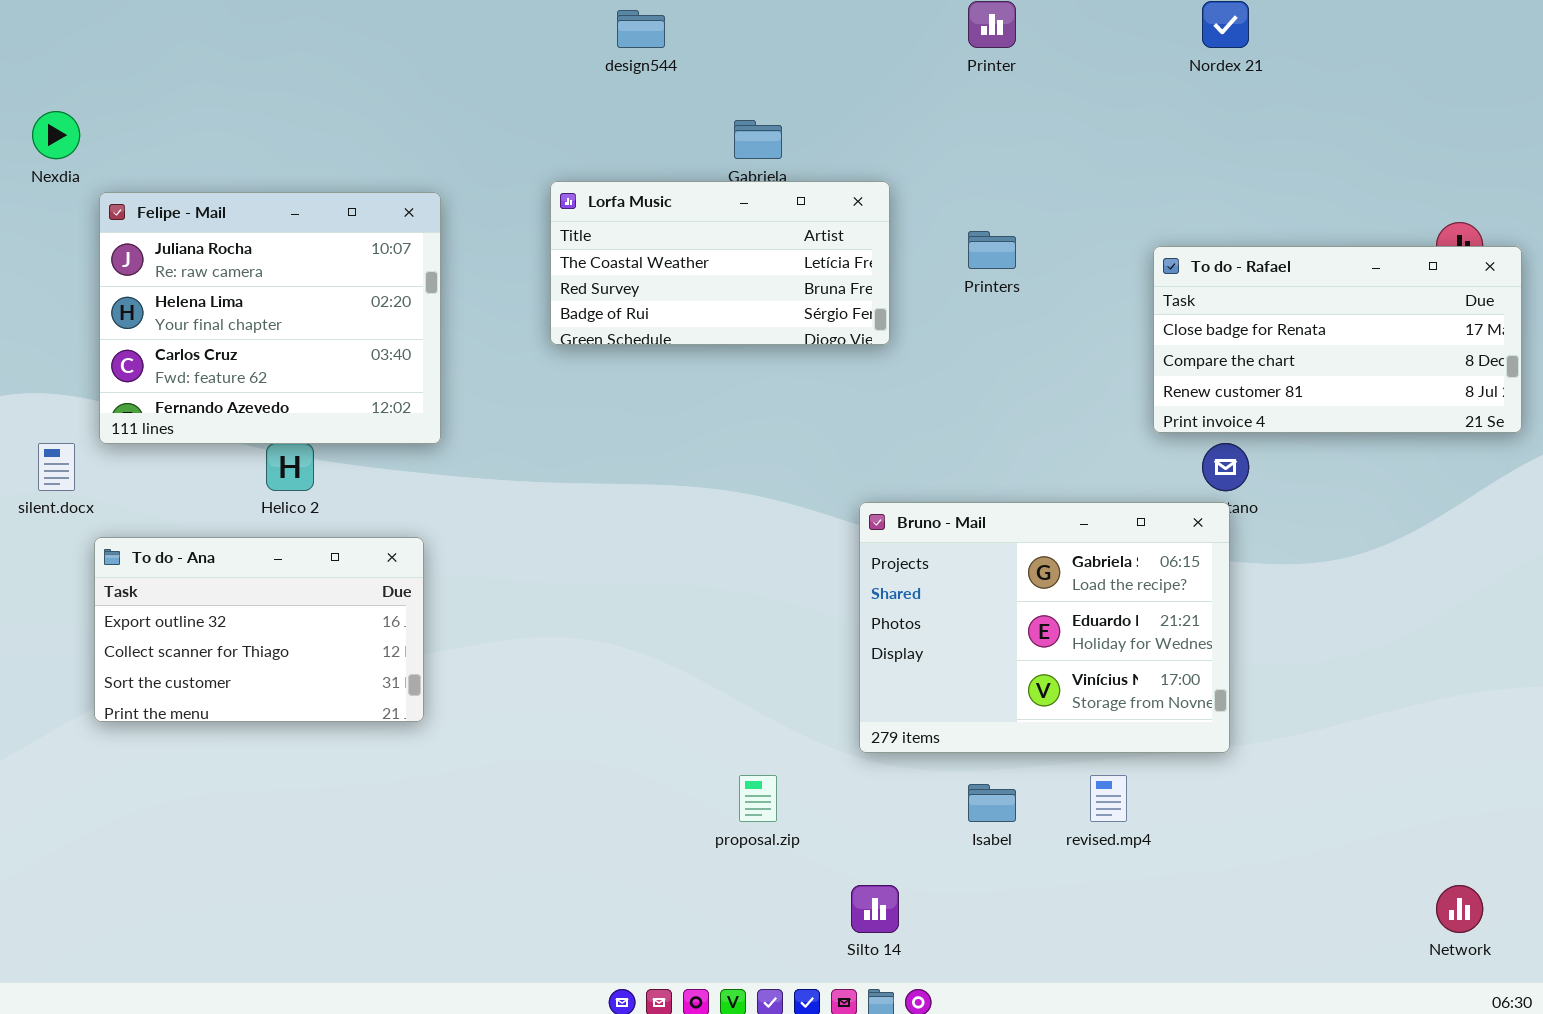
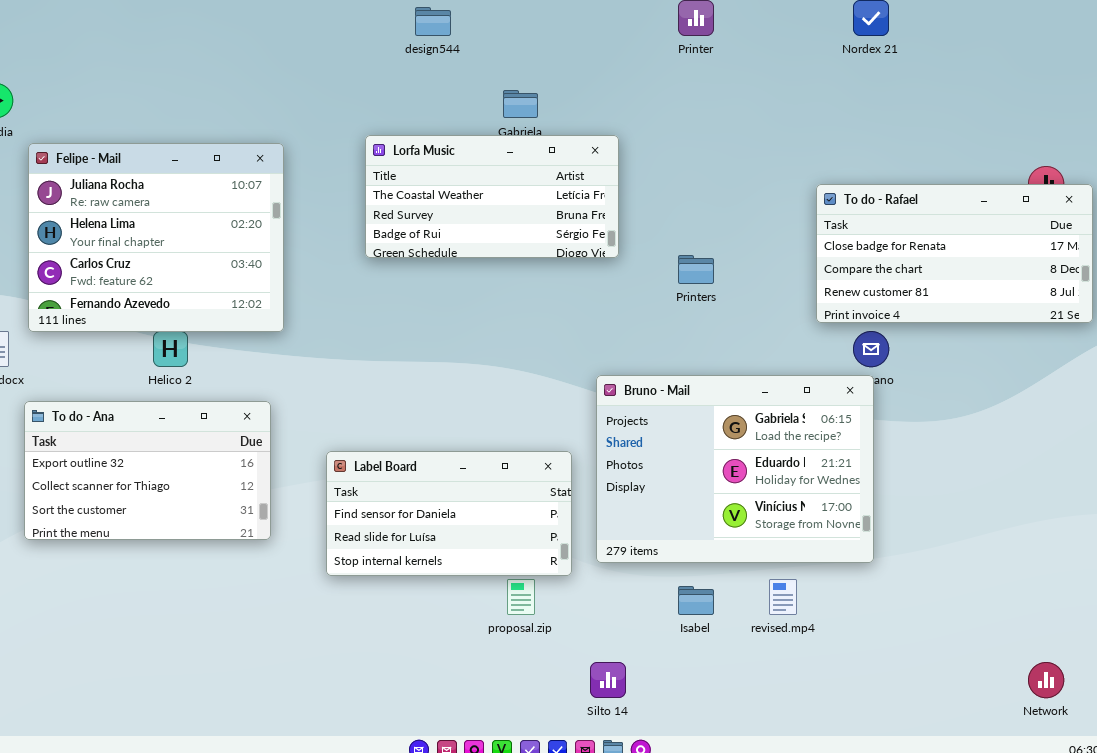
Printers: [968,231,1016,269] -> [678,255,714,284], moved
Label Board: none -> [326,451,572,576], opened

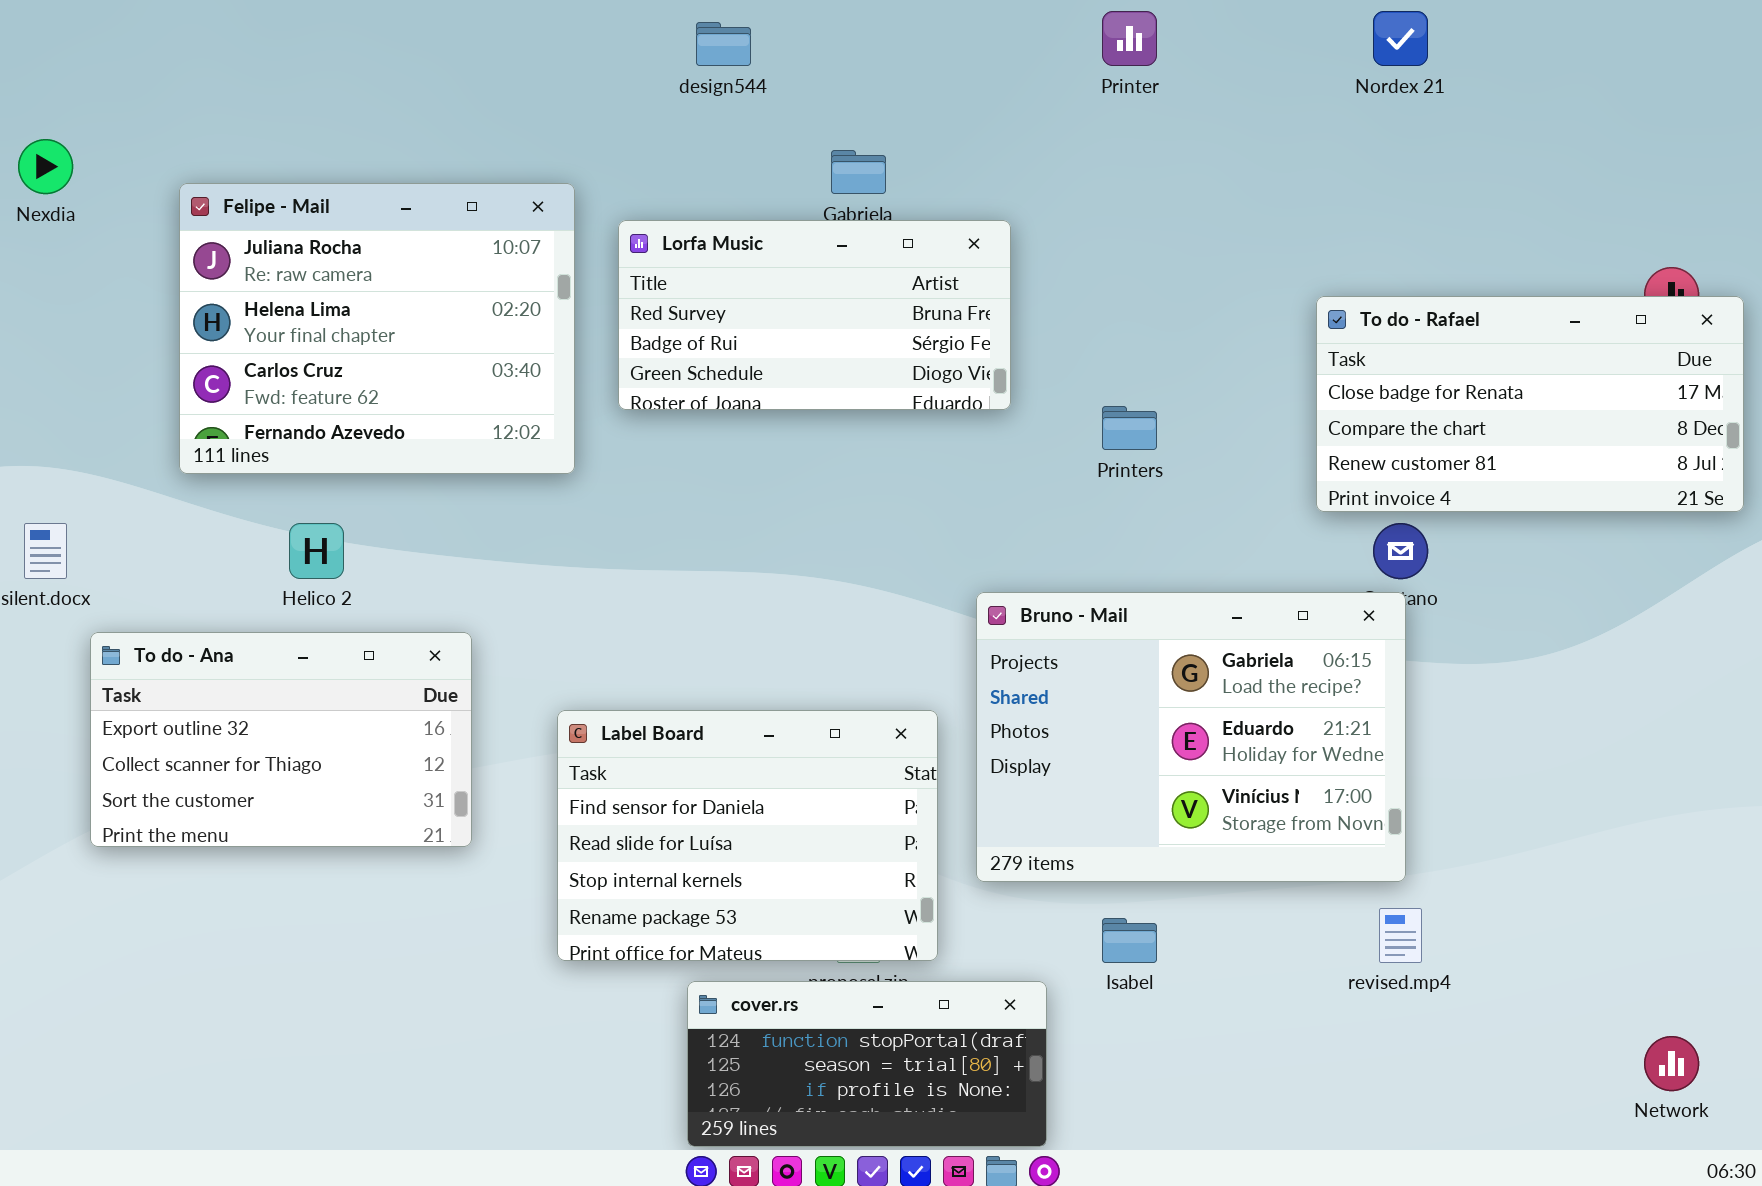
Lorfa Music: [365,135,619,258] -> [618,220,1011,410], scrolled down 1 row
Felipe - Mail: [28,143,284,332] -> [179,183,575,474], moved
Label Board: [326,451,572,576] -> [557,710,938,961], resized
revised.mp4: [769,579,797,615] -> [1379,908,1422,963], moved
cover.rs: none -> [687,981,1047,1147], opened

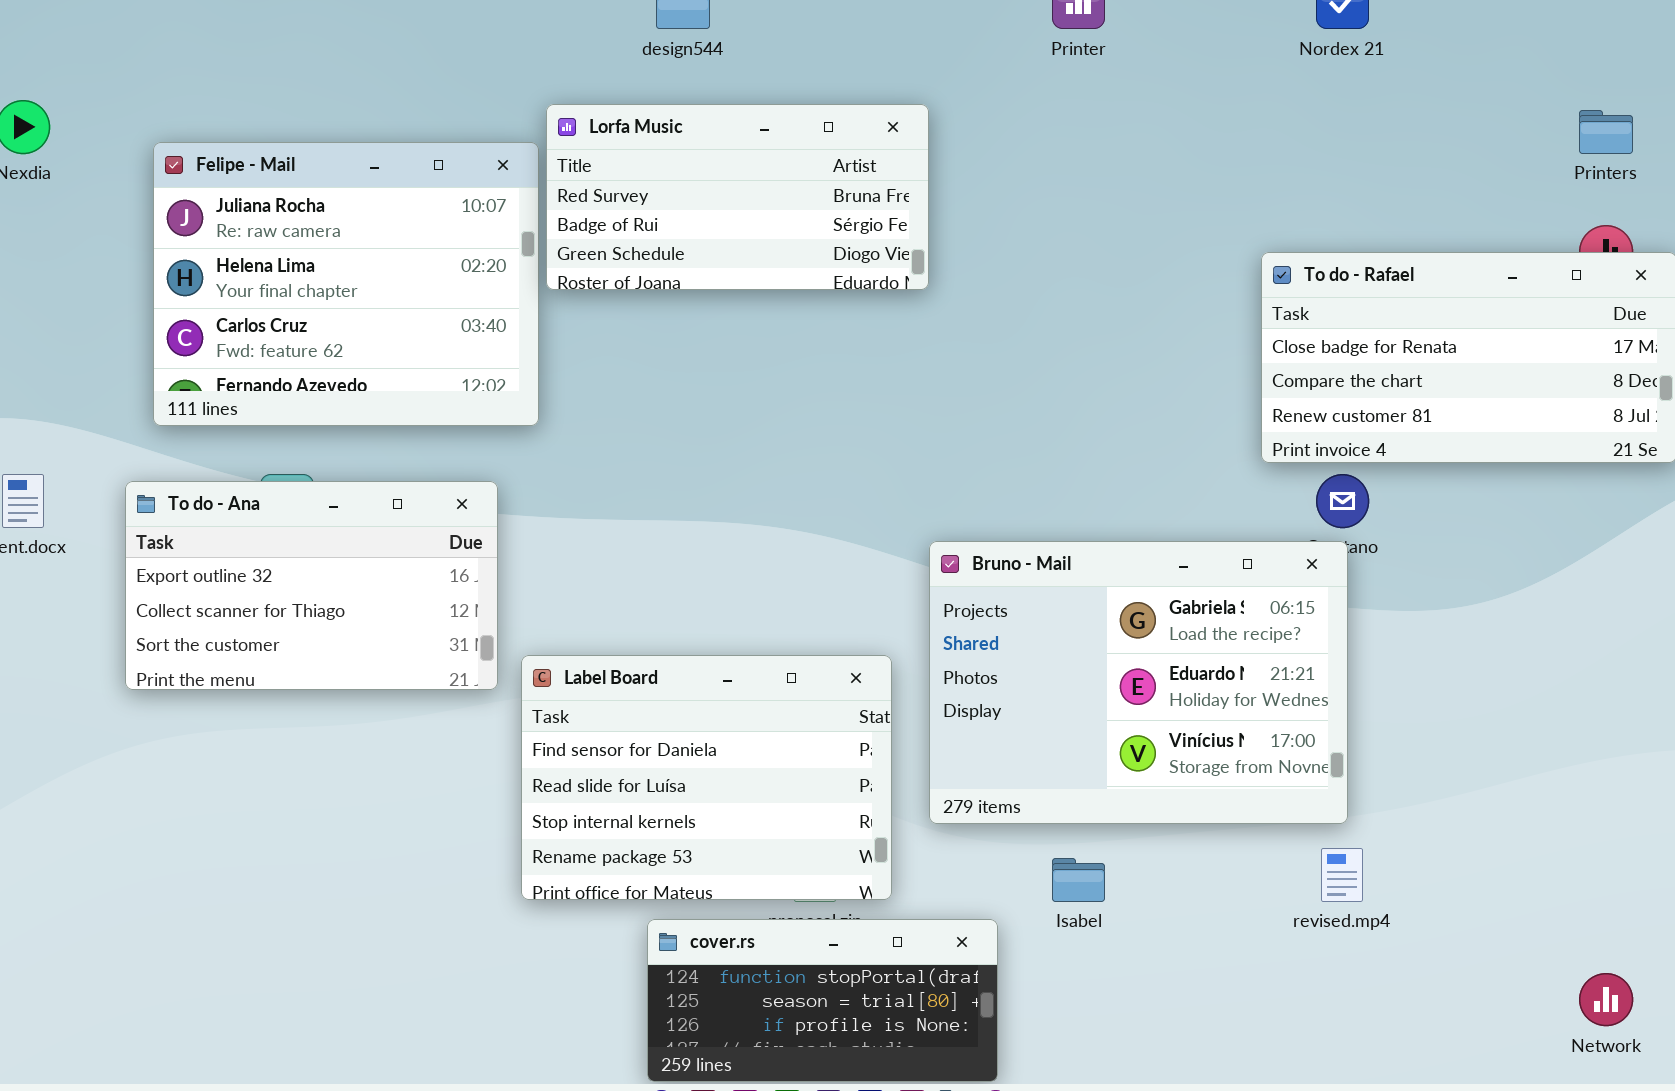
Lorfa Music: [618,220,1011,410] -> [546,104,929,290], moved
Printers: [1102,406,1157,450] -> [1579,110,1633,154], moved
To do - Ana: [90,632,472,847] -> [125,481,498,690], moved

